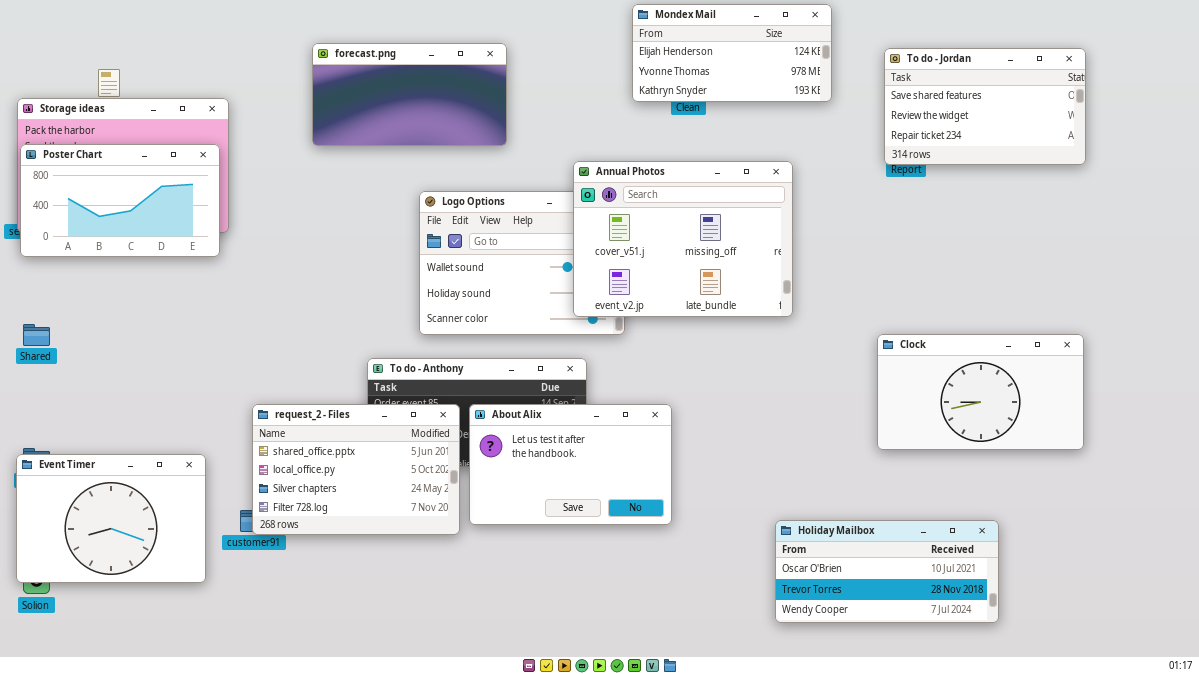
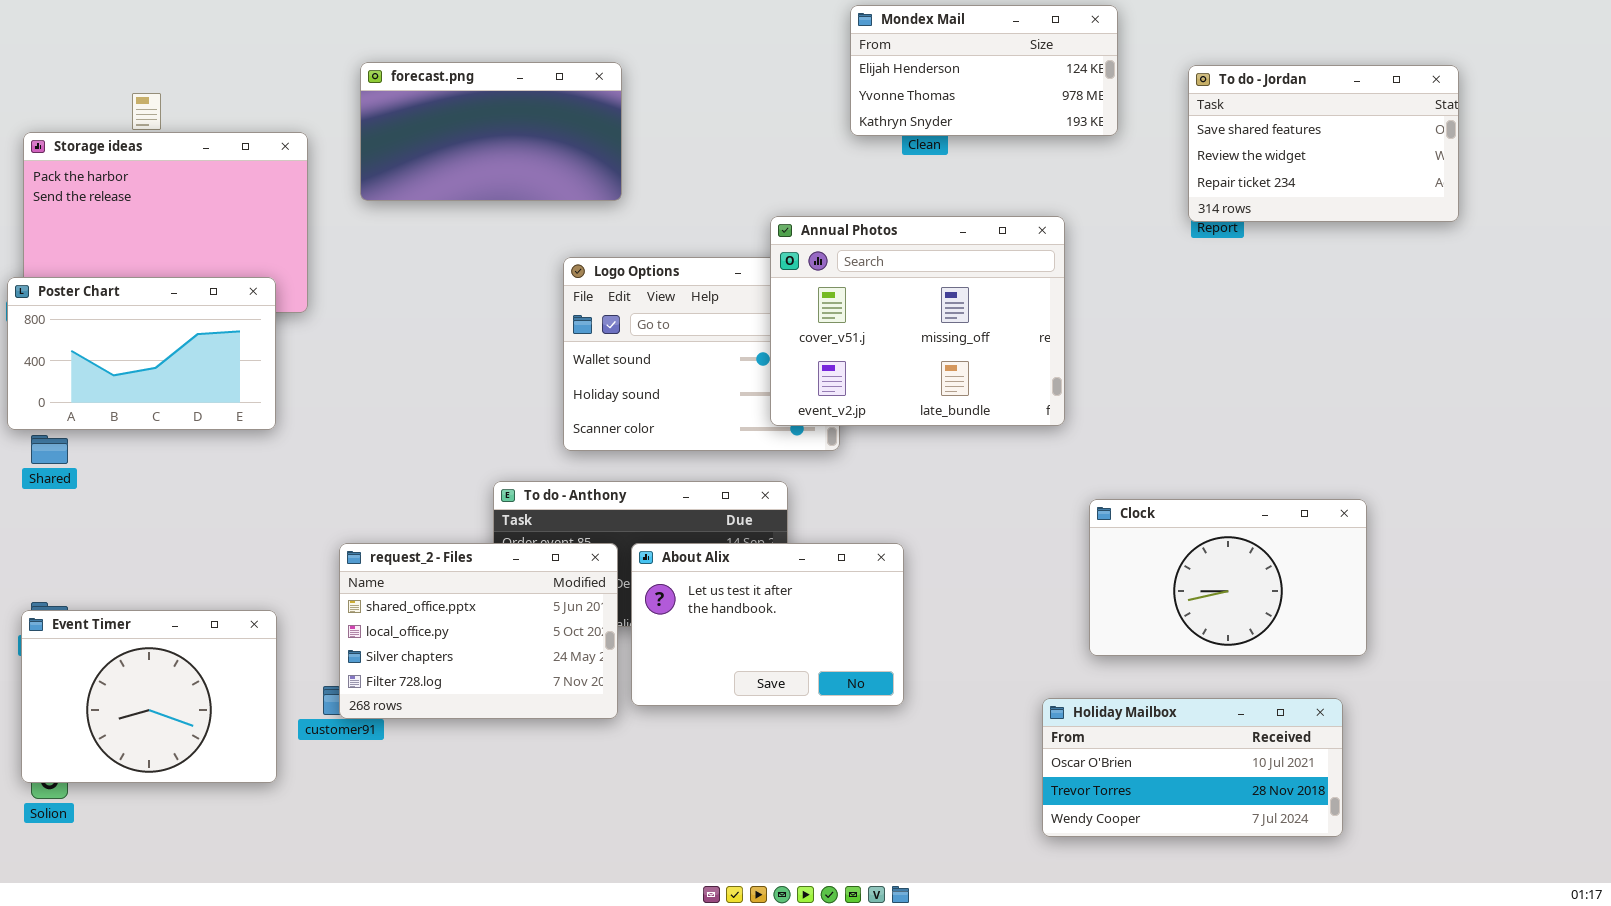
forecast.png: [312,43,507,146] -> [360,62,622,201], moved
Poster Chart: [20,144,220,257] -> [7,277,276,430], moved
Clock: [877,334,1084,450] -> [1089,499,1367,656], moved

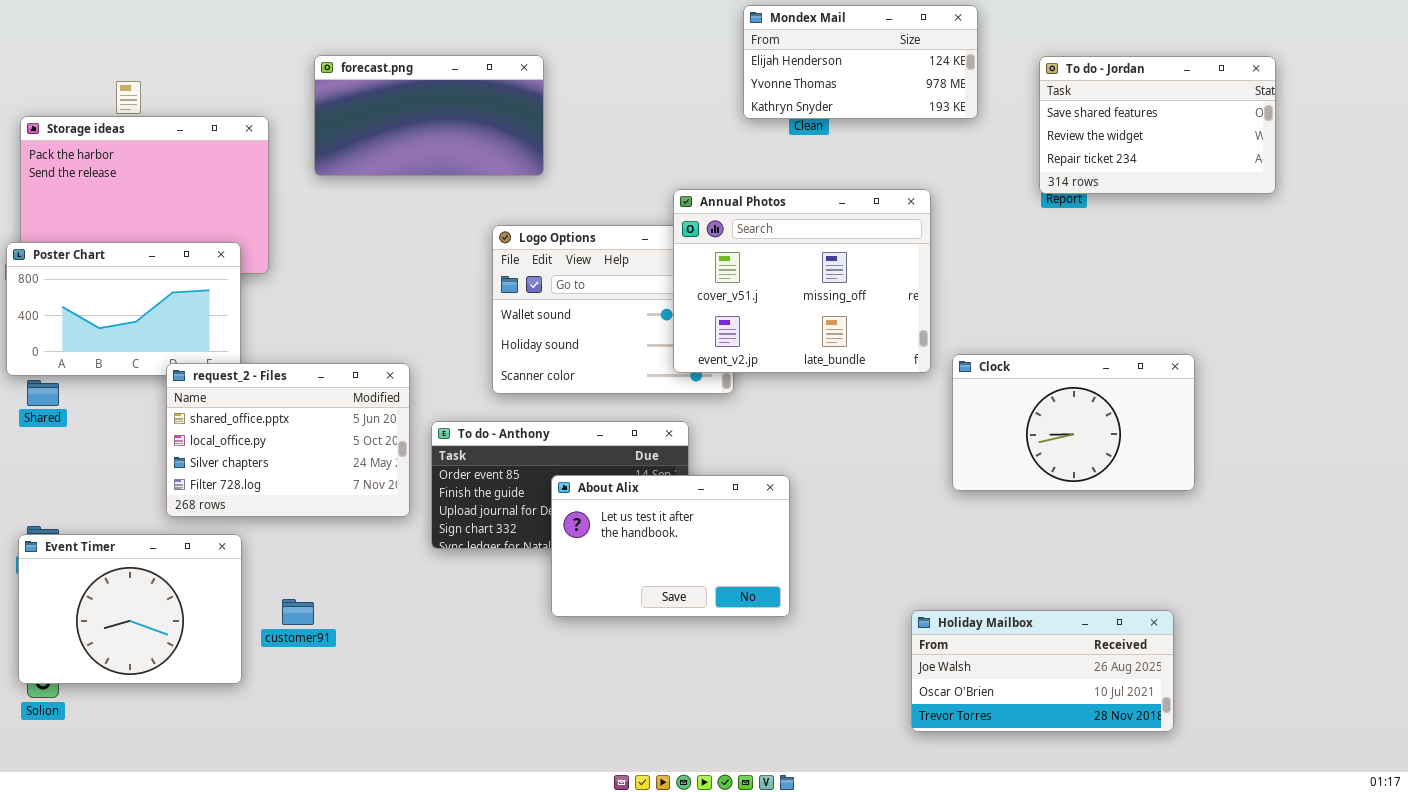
Clock: [1089,499,1367,656] -> [952,354,1195,491], moved
request_2 - Files: [339,543,618,719] -> [166,363,410,517], moved
Holiday Mailbox: [1042,698,1343,837] -> [911,610,1174,732], scrolled up 1 row

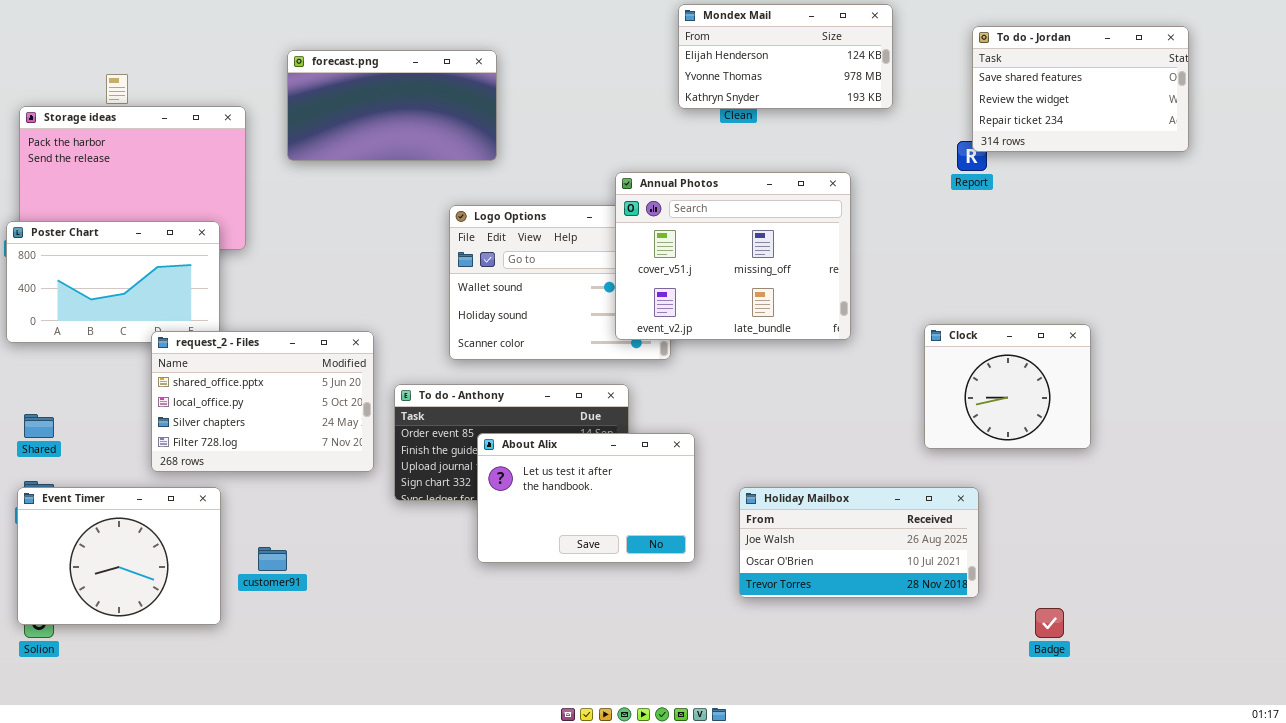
To do - Jordan: [1039,56,1276,194] -> [972,26,1189,152], moved
Clock: [952,354,1195,491] -> [924,324,1091,449], resized
Shared: [27,380,59,406] -> [24,414,54,438], moved
About Alix: [551,475,790,617] -> [477,433,695,563], moved
Holiday Mailbox: [911,610,1174,732] -> [739,487,979,598], moved

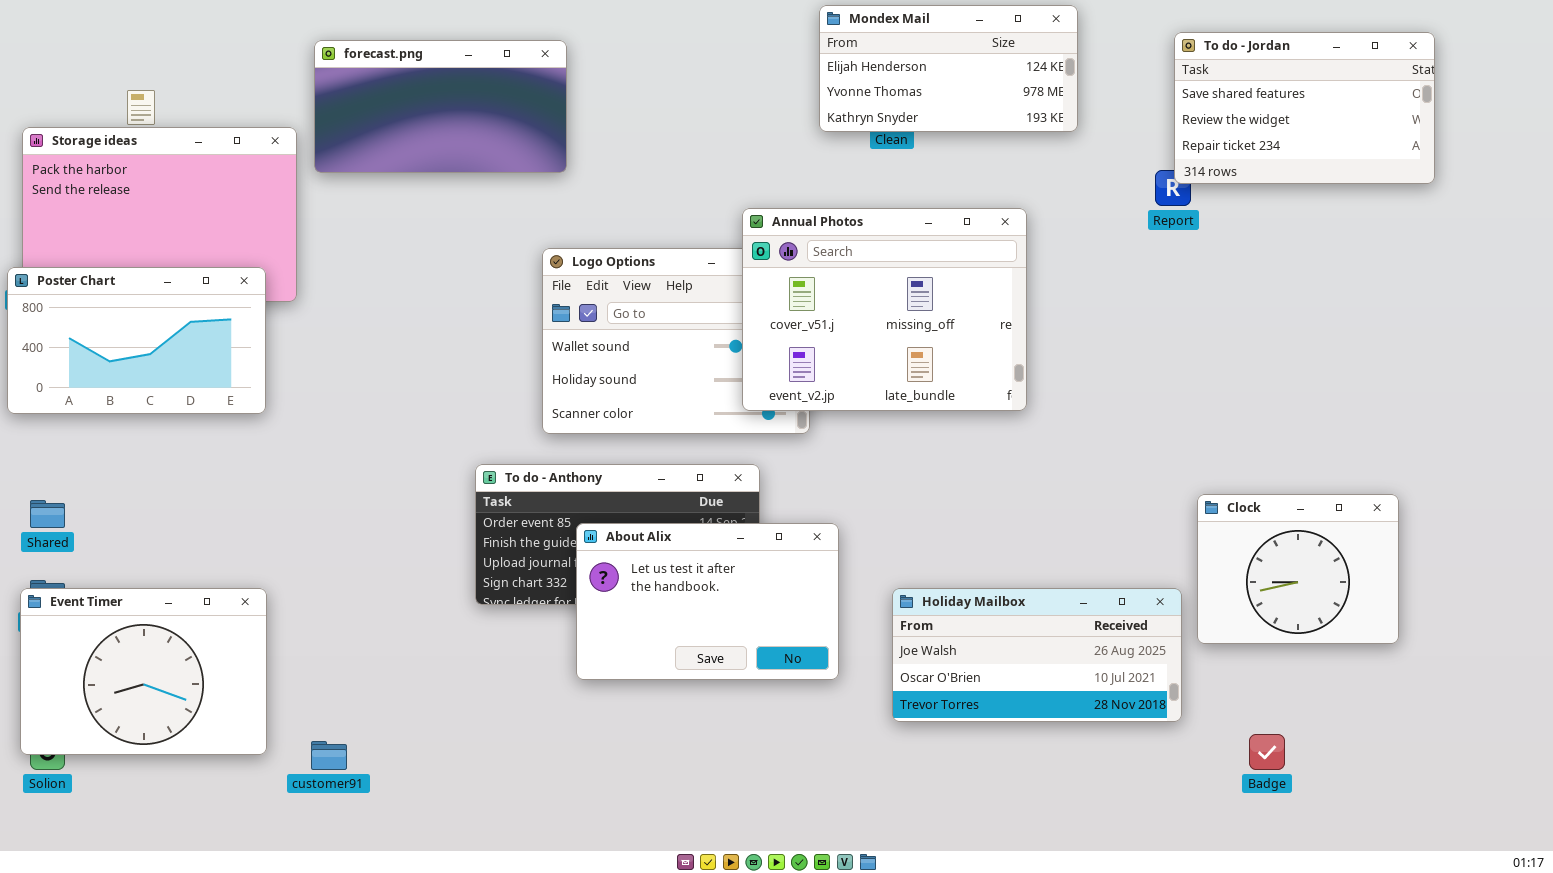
forecast.png: [287,50,497,161] -> [314,40,567,173], moved
Clock: [924,324,1091,449] -> [1197,494,1399,644], moved
request_2 - Files: [151,331,374,472] -> none, closed
customer91: [258,547,287,571] -> [311,741,347,770], moved

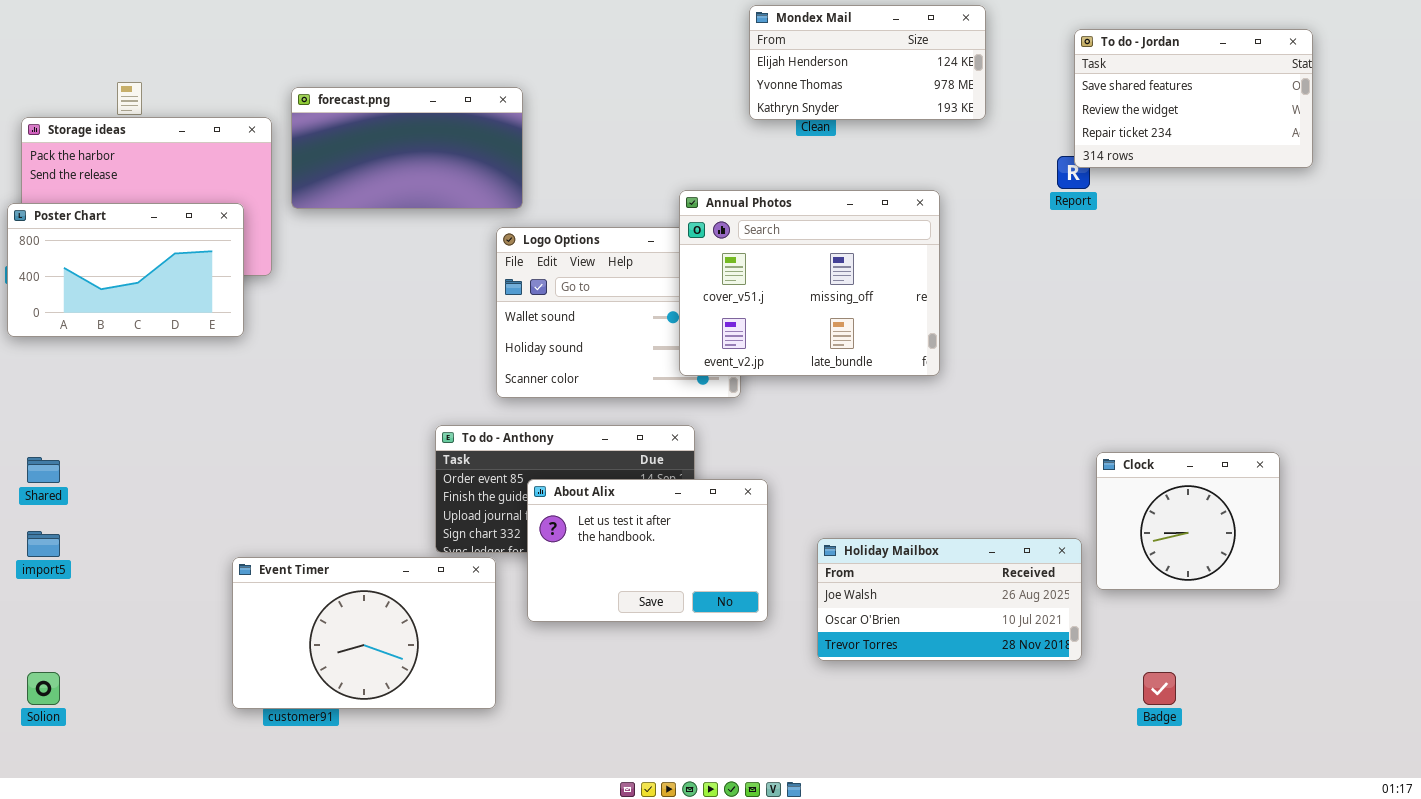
forecast.png: [314,40,567,173] -> [291,87,523,209], moved
Poster Chart: [7,267,266,414] -> [7,203,244,337], moved
Event Timer: [20,588,267,755] -> [232,557,496,709], moved, resized

